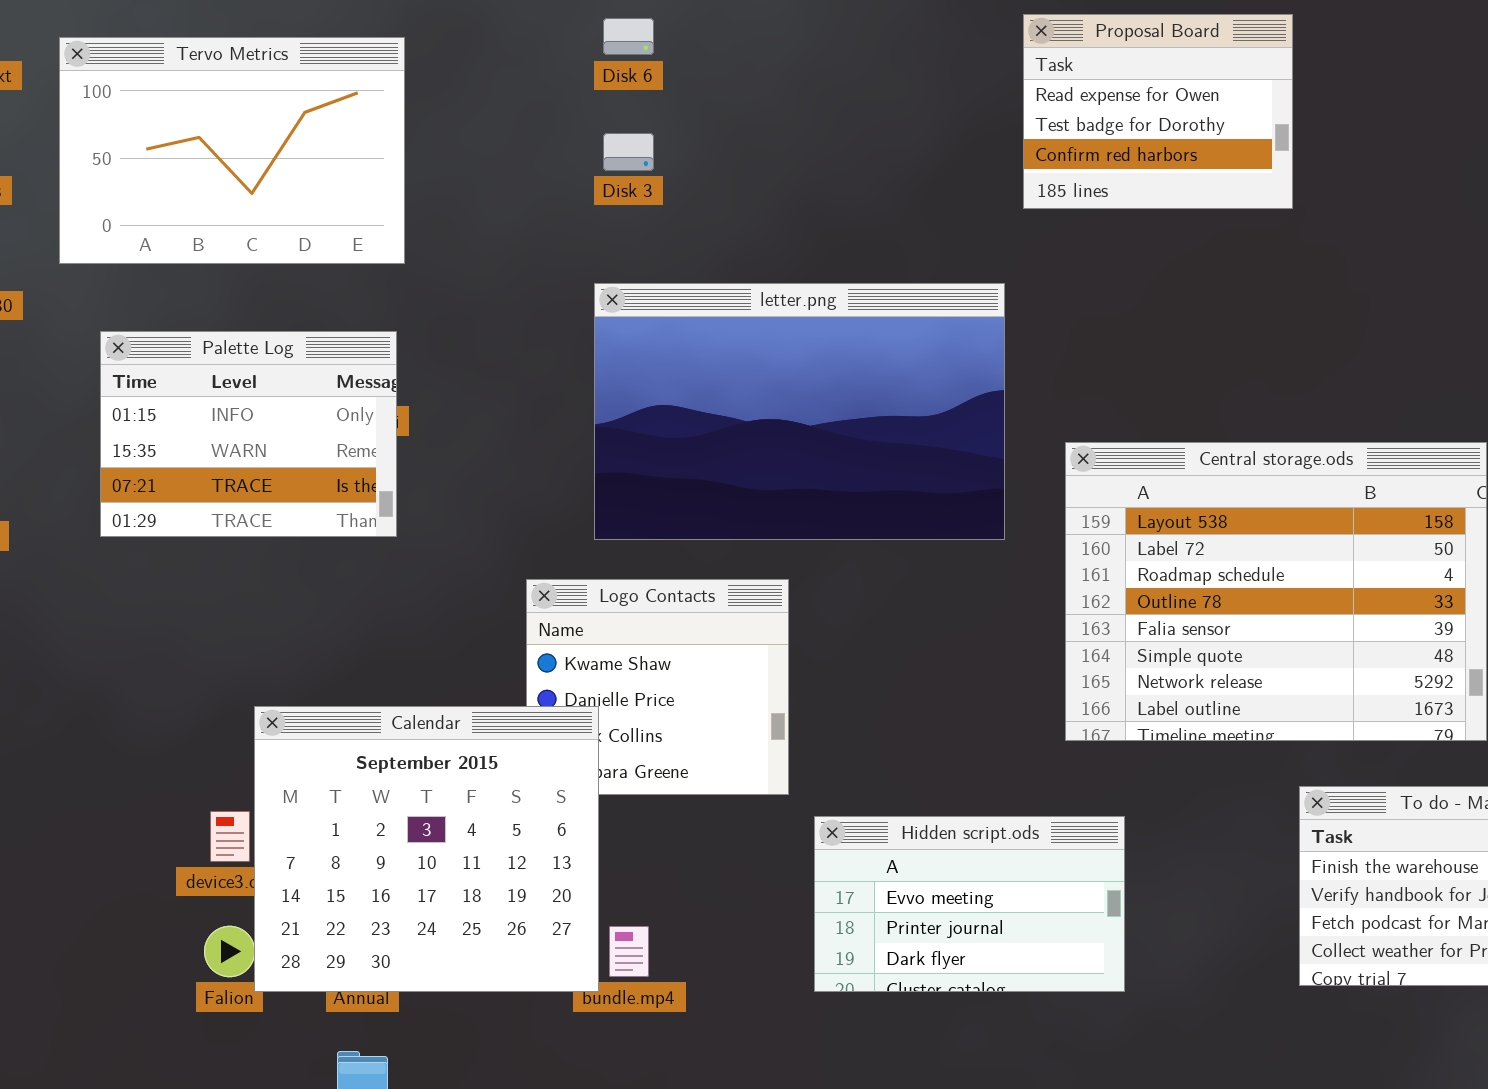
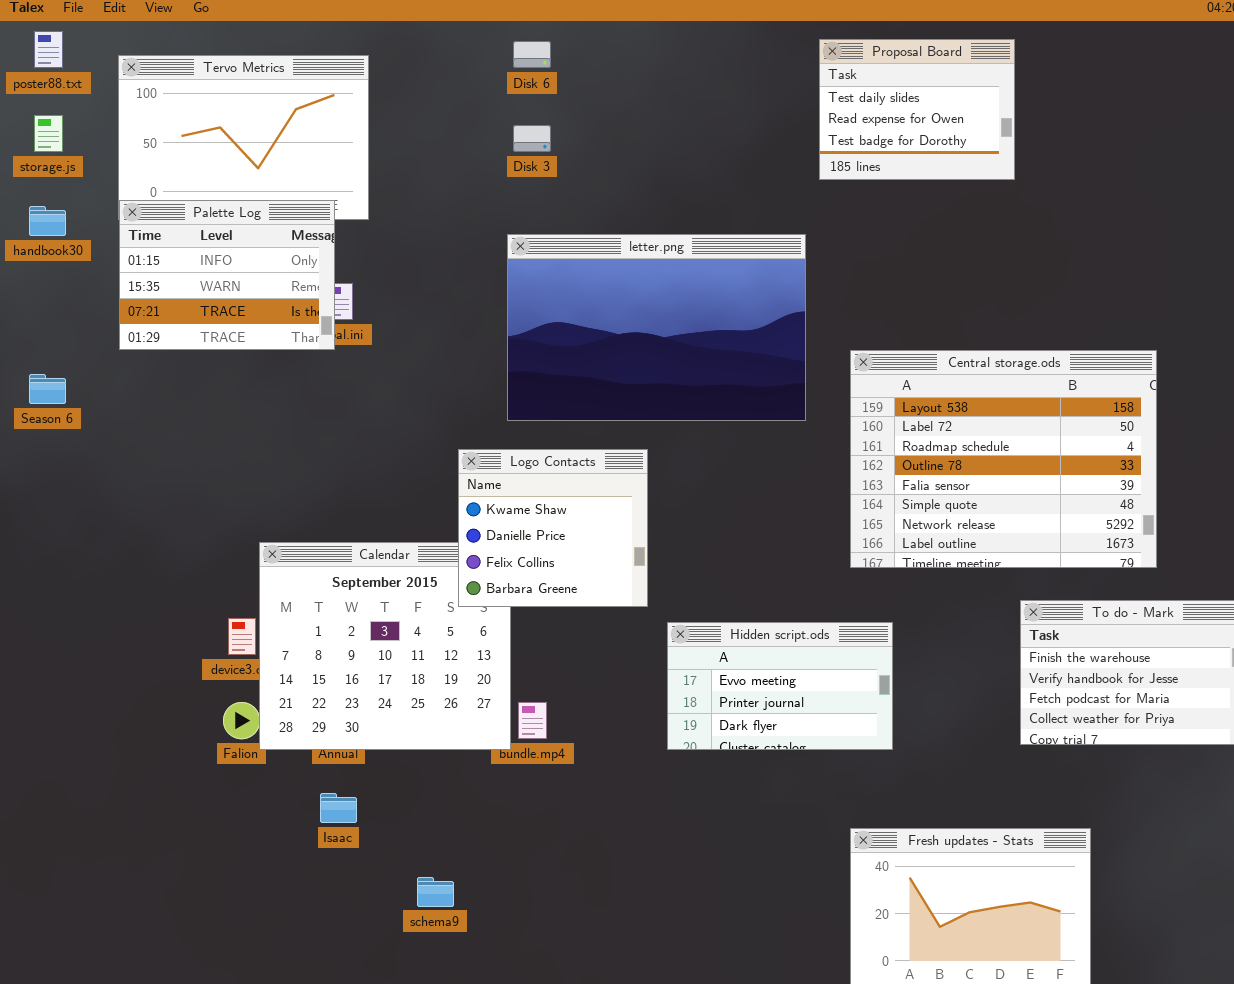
Proposal Board: [1023,14,1293,209] -> [819,39,1015,180], scrolled up 1 row
Palette Log: [100,331,397,537] -> [119,200,335,350], moved
Logo Contacts: [526,579,789,795] -> [458,449,648,607], raised

